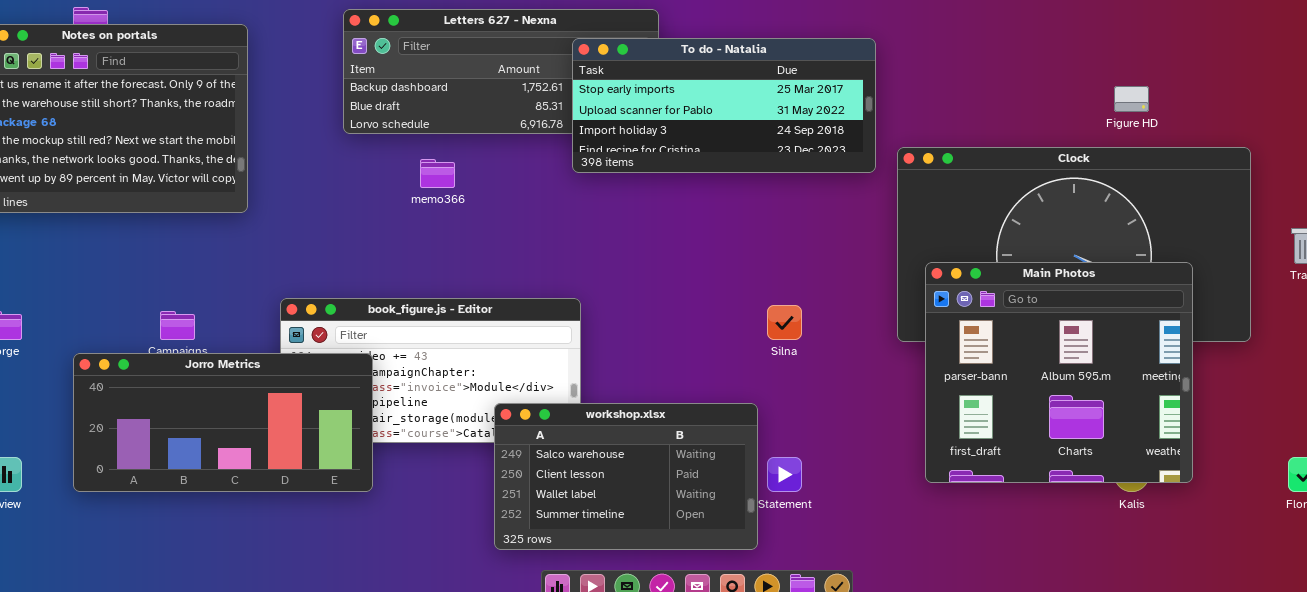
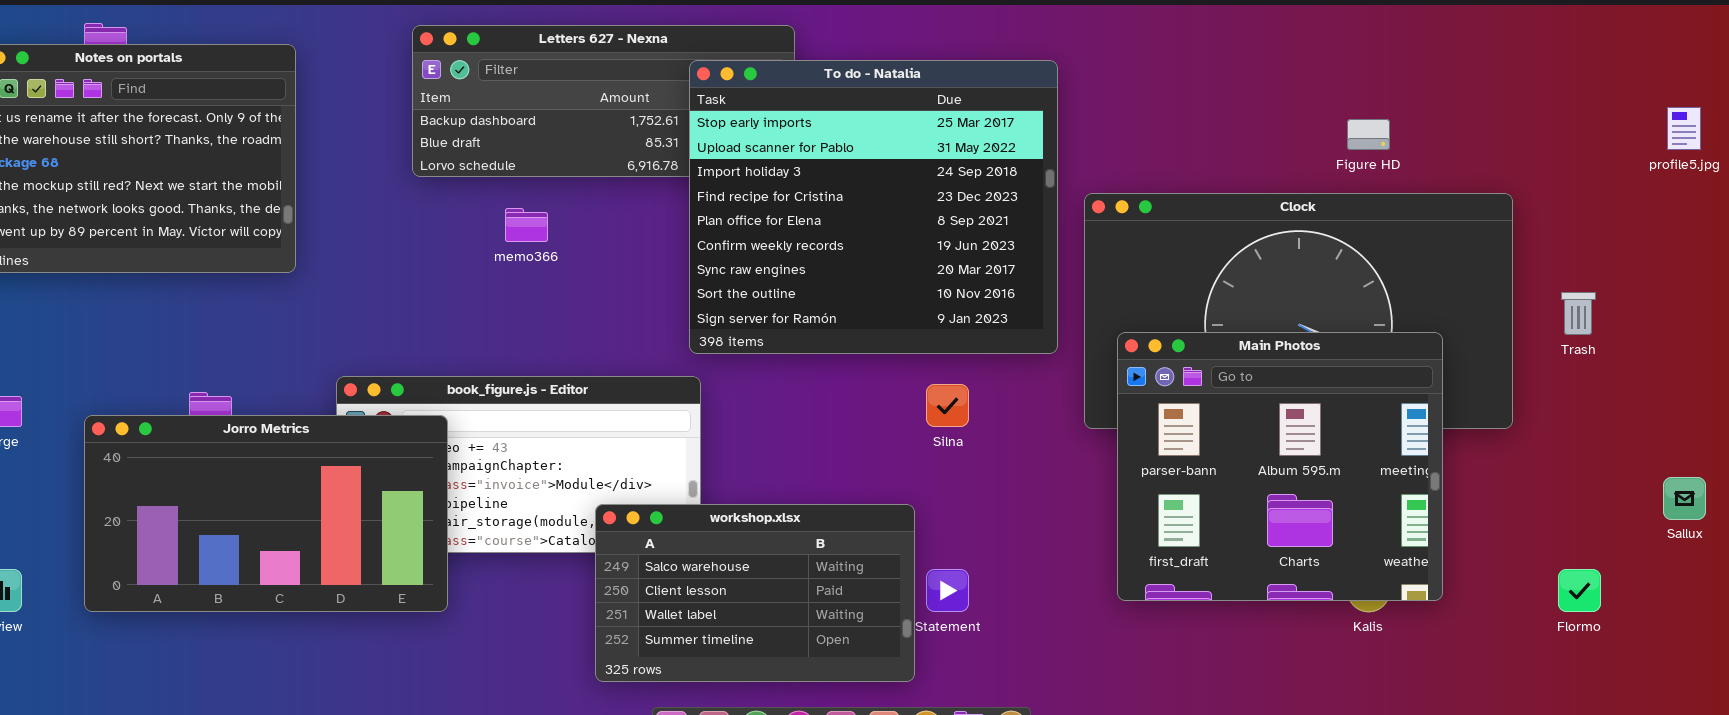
To do - Natalia: [572,38,876,173] -> [689,60,1058,354], resized
Jorro Metrics: [73,353,373,492] -> [84,415,448,612], resized

